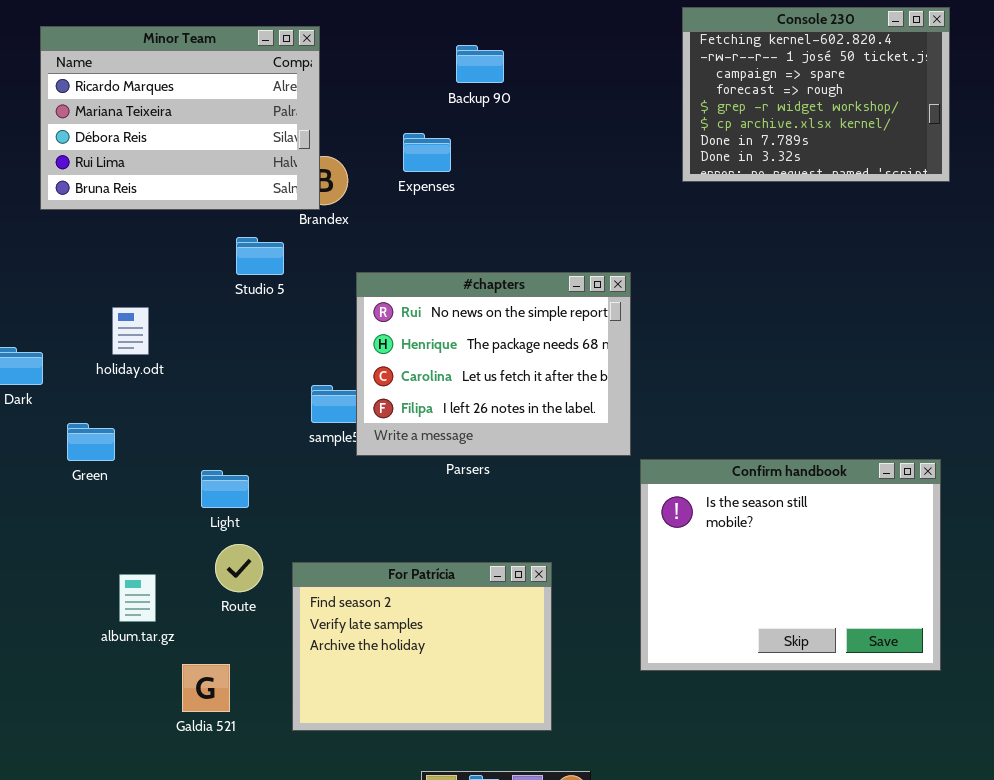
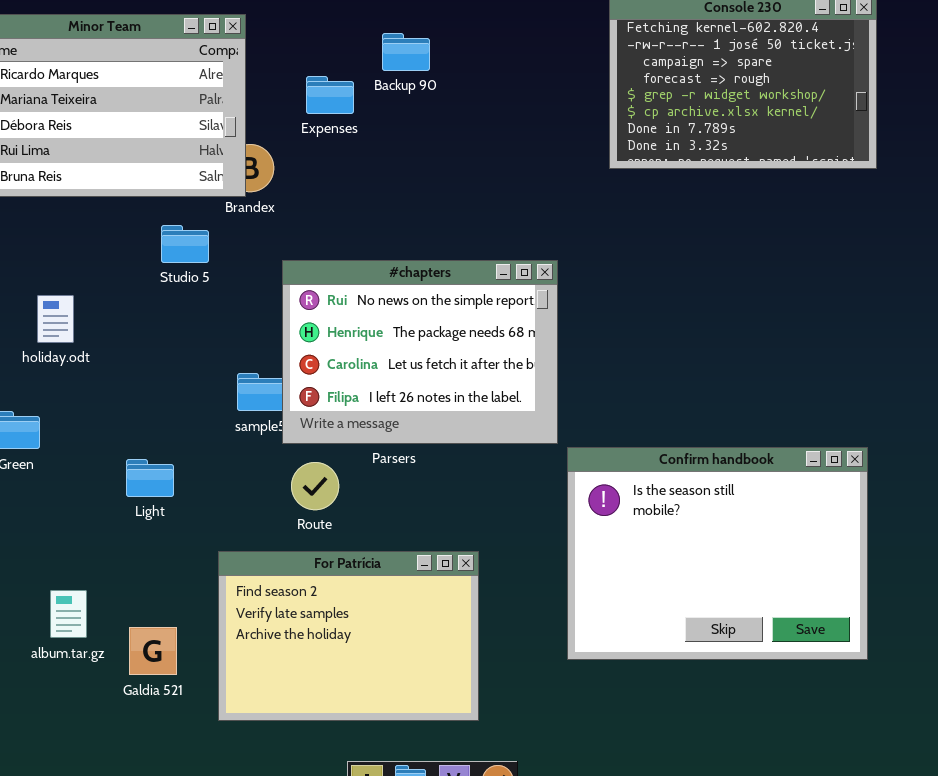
Expenses: [403,133,451,172] -> [306,76,354,114], moved
Route: [215,544,263,592] -> [291,462,339,510], moved
album.tar.gz: [119,574,156,622] -> [50,590,87,638], moved
Galdia 521: [182,664,230,712] -> [129,627,177,675], moved

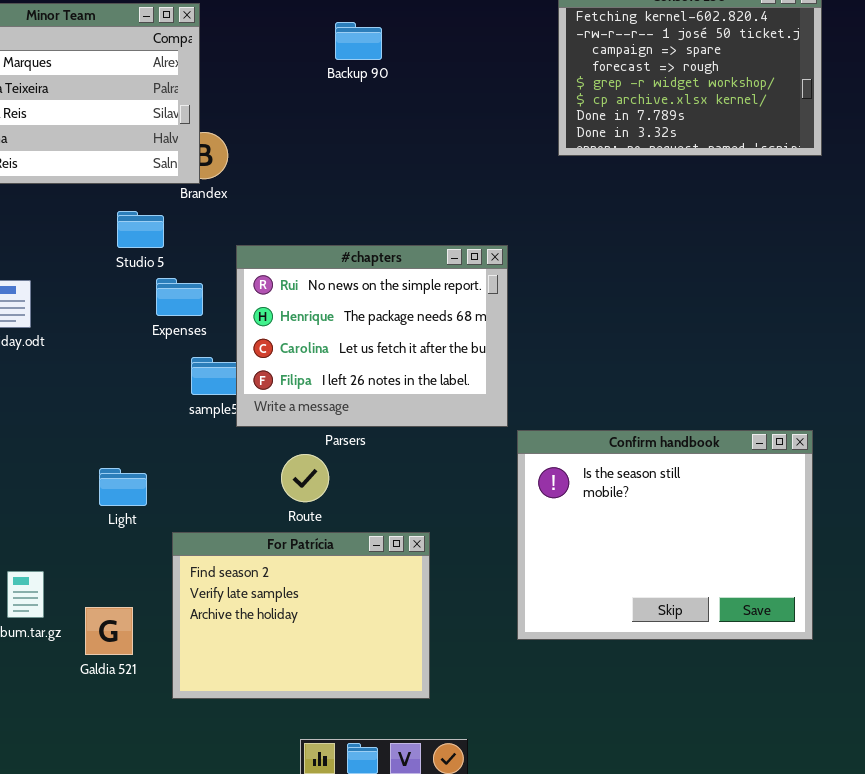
Expenses: [306,76,354,114] -> [156,278,203,316], moved
Light: [126,459,174,497] -> [99,468,147,506], moved
Route: [291,462,339,510] -> [281,454,329,502], moved

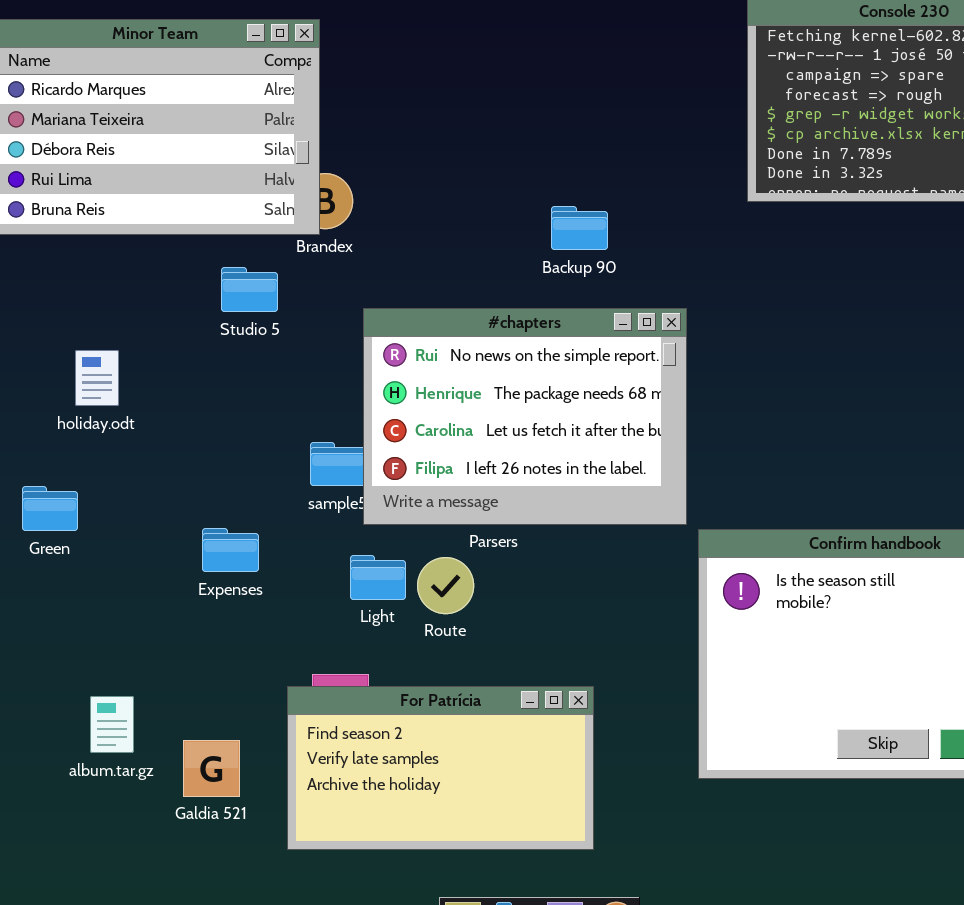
Backup 90: [335,22,382,60] -> [551,206,608,250], moved
Expenses: [156,278,203,316] -> [202,528,259,572], moved
Light: [99,468,147,506] -> [350,555,406,600], moved
For Patrícia: [172,532,430,699] -> [287,686,594,850], resized

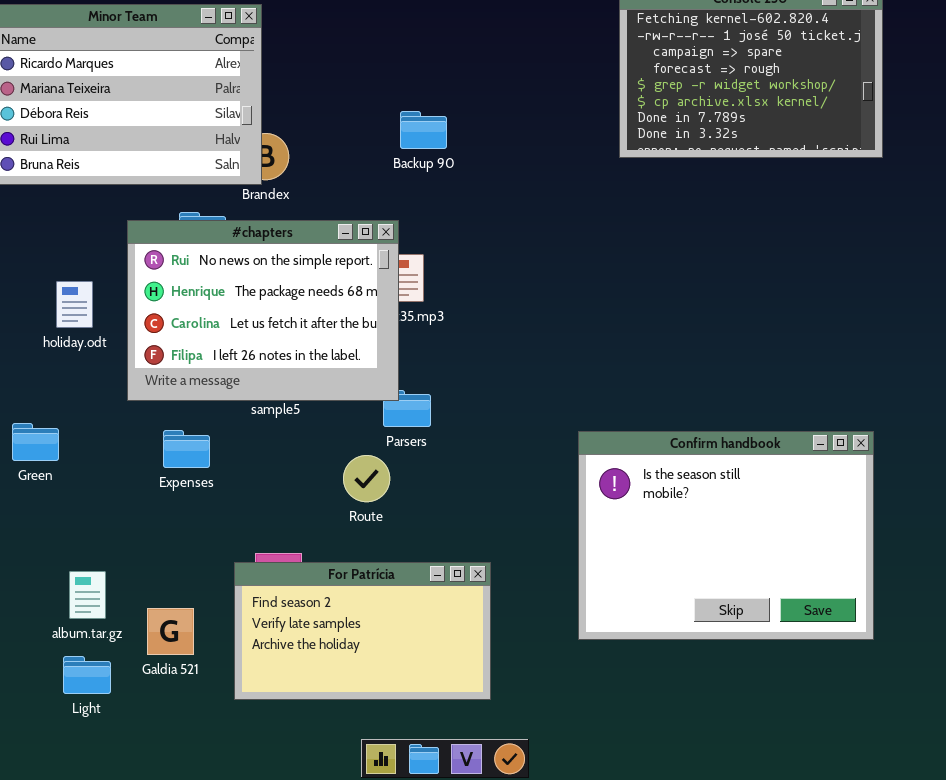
Backup 90: [551,206,608,250] -> [400,111,447,149], moved
#chapters: [363,308,687,525] -> [127,220,399,401], moved
Green: [22,486,78,531] -> [12,423,59,461], moved
Light: [350,555,406,600] -> [63,656,111,694], moved

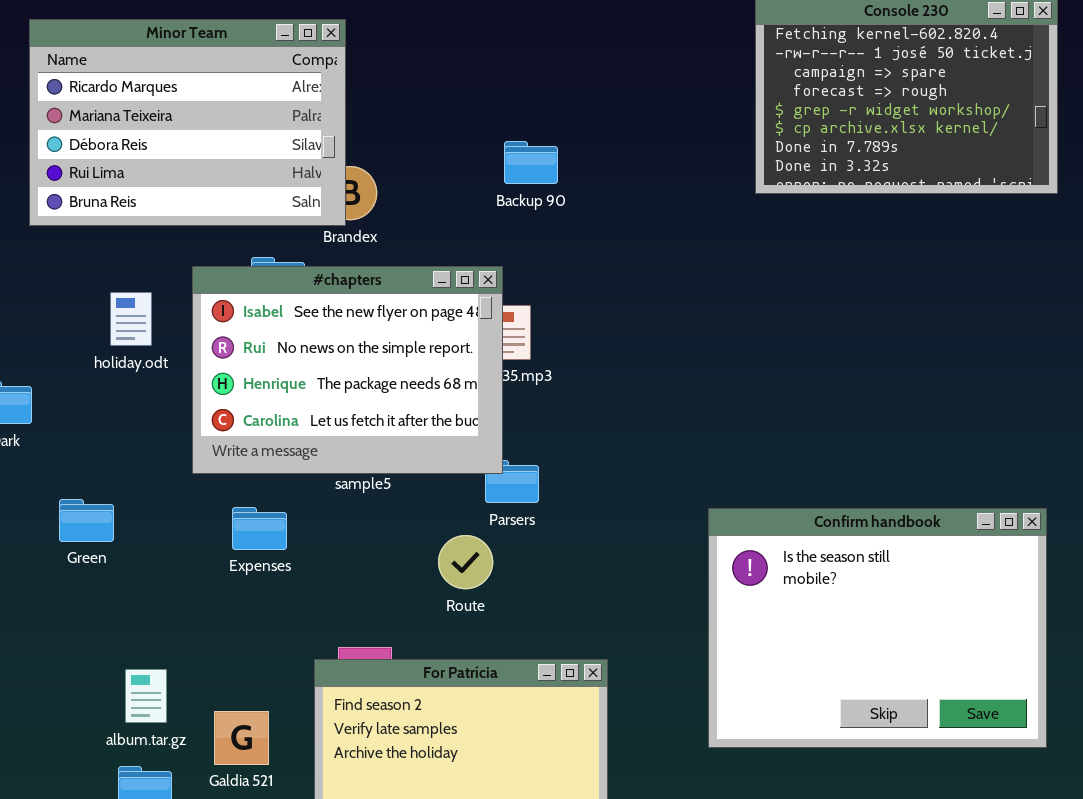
#chapters: [127,220,399,401] -> [192,266,503,474], scrolled up 1 row
holiday.odt: [56,281,93,328] -> [110,292,152,346], moved

